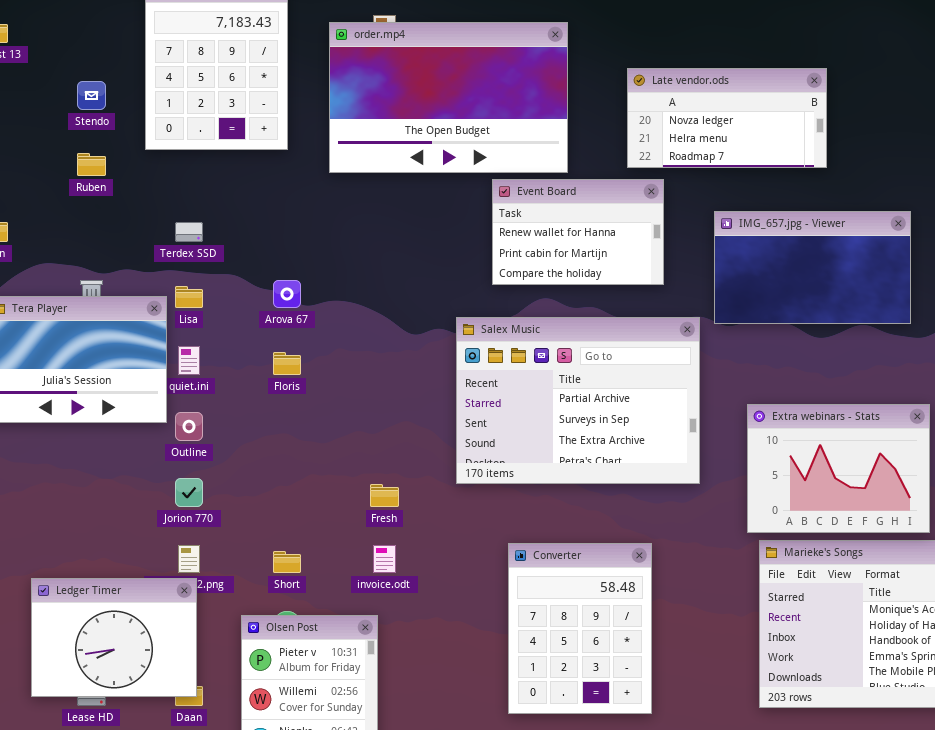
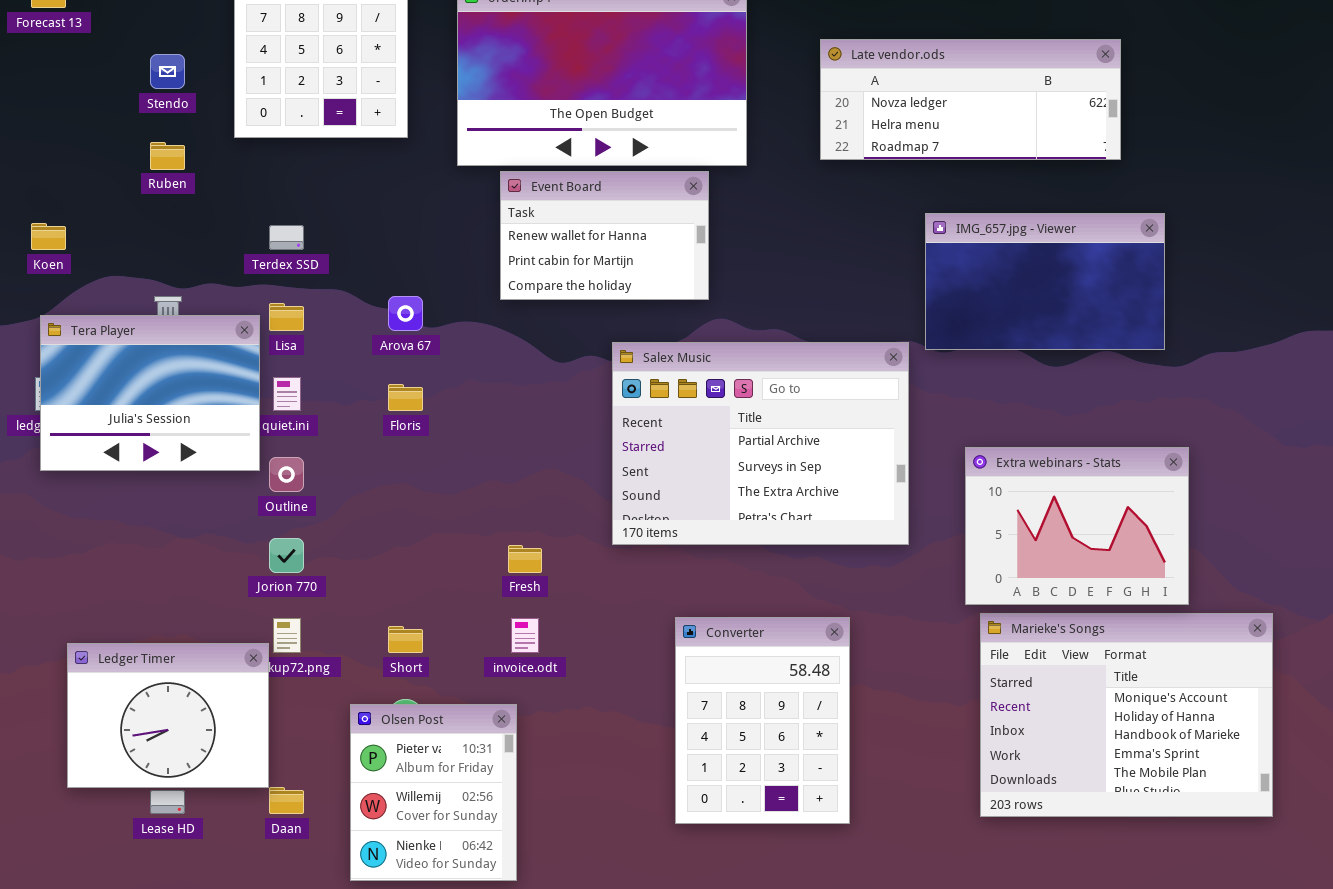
Late vendor.ods: [627,68,827,168] -> [820,39,1121,160], resized
Event Board: [492,179,664,285] -> [500,171,709,300], moved
Ledger Timer: [31,578,197,697] -> [67,643,269,788], moved

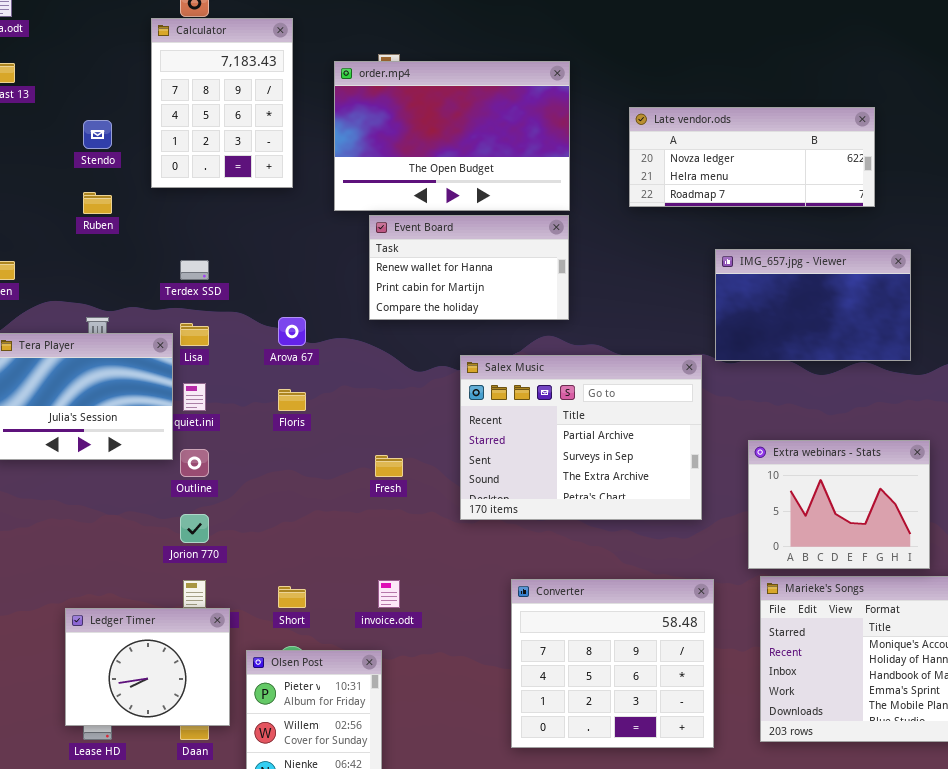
Event Board: [500,171,709,300] -> [369,215,569,320], resized
Fresh: [508,545,542,573] -> [375,455,403,477], moved
Converter: [675,617,850,824] -> [511,579,714,748], resized
Ledger Timer: [67,643,269,788] -> [65,608,230,726], moved

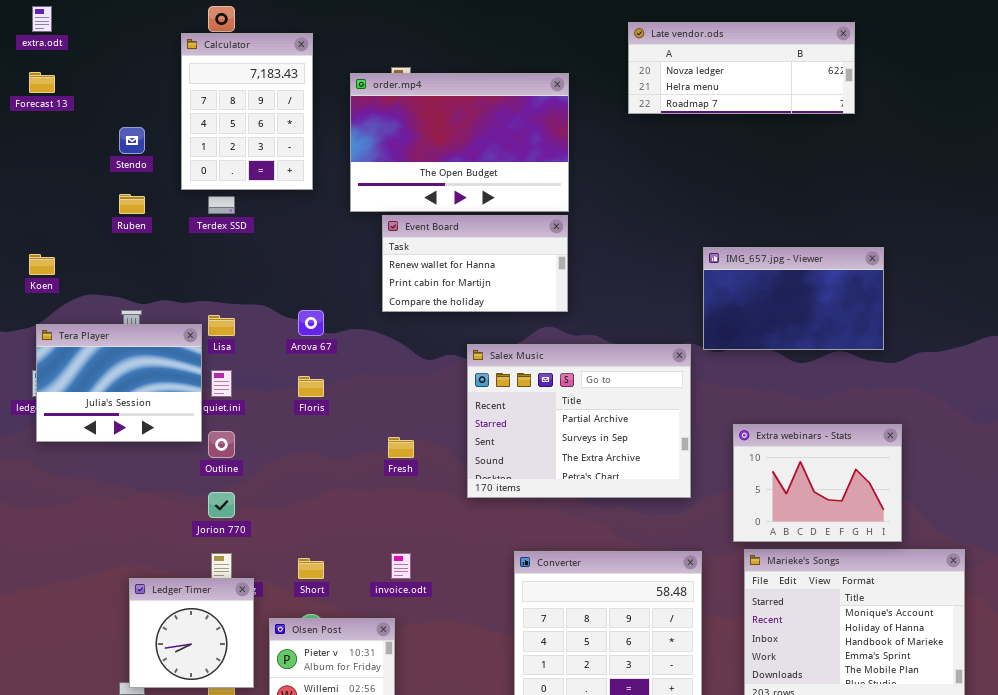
Late vendor.ods: [629,107,875,207] -> [628,22,855,114], moved
Terdex SSD: [180,260,209,280] -> [208,196,235,214], moved
Ledger Timer: [65,608,230,726] -> [129,578,254,688], resized

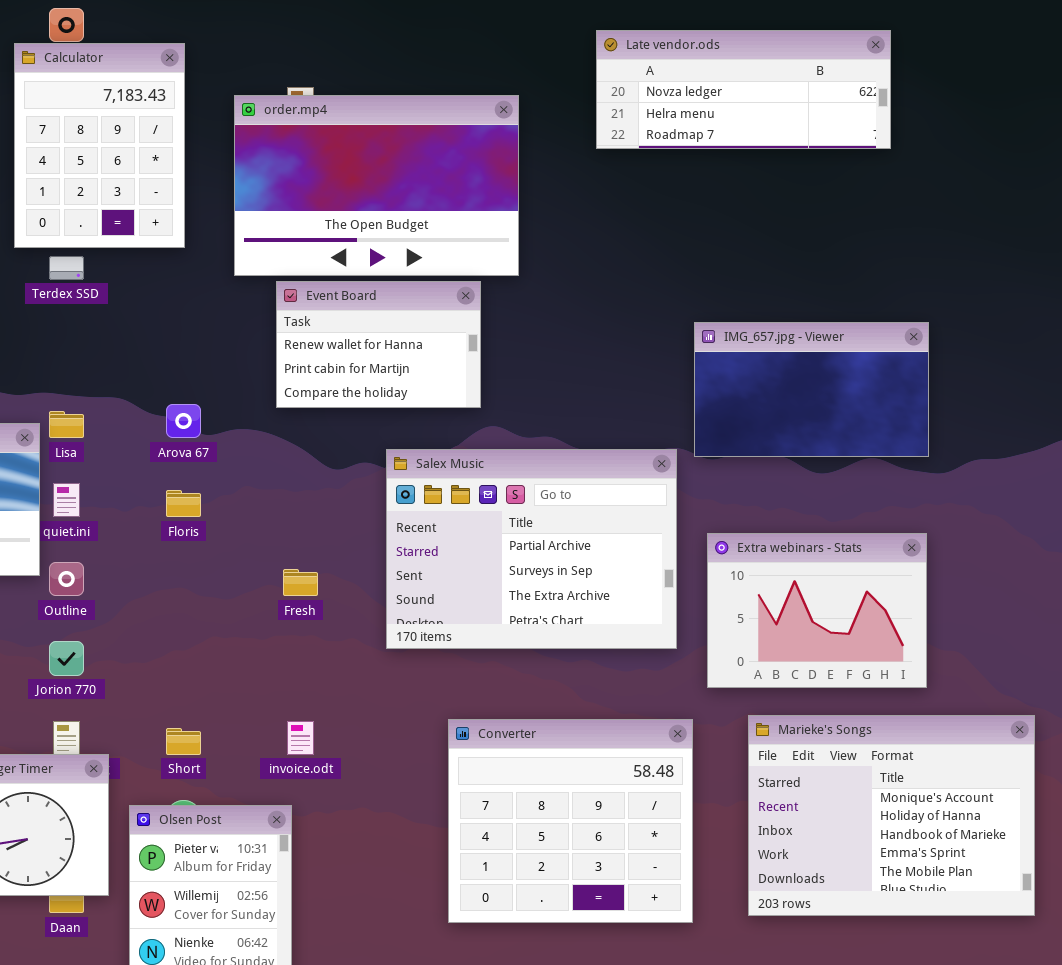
Event Board: [382,215,568,312] -> [276,281,481,408], resized
Extra webinars - Stats: [733,424,902,542] -> [707,533,927,688], moved

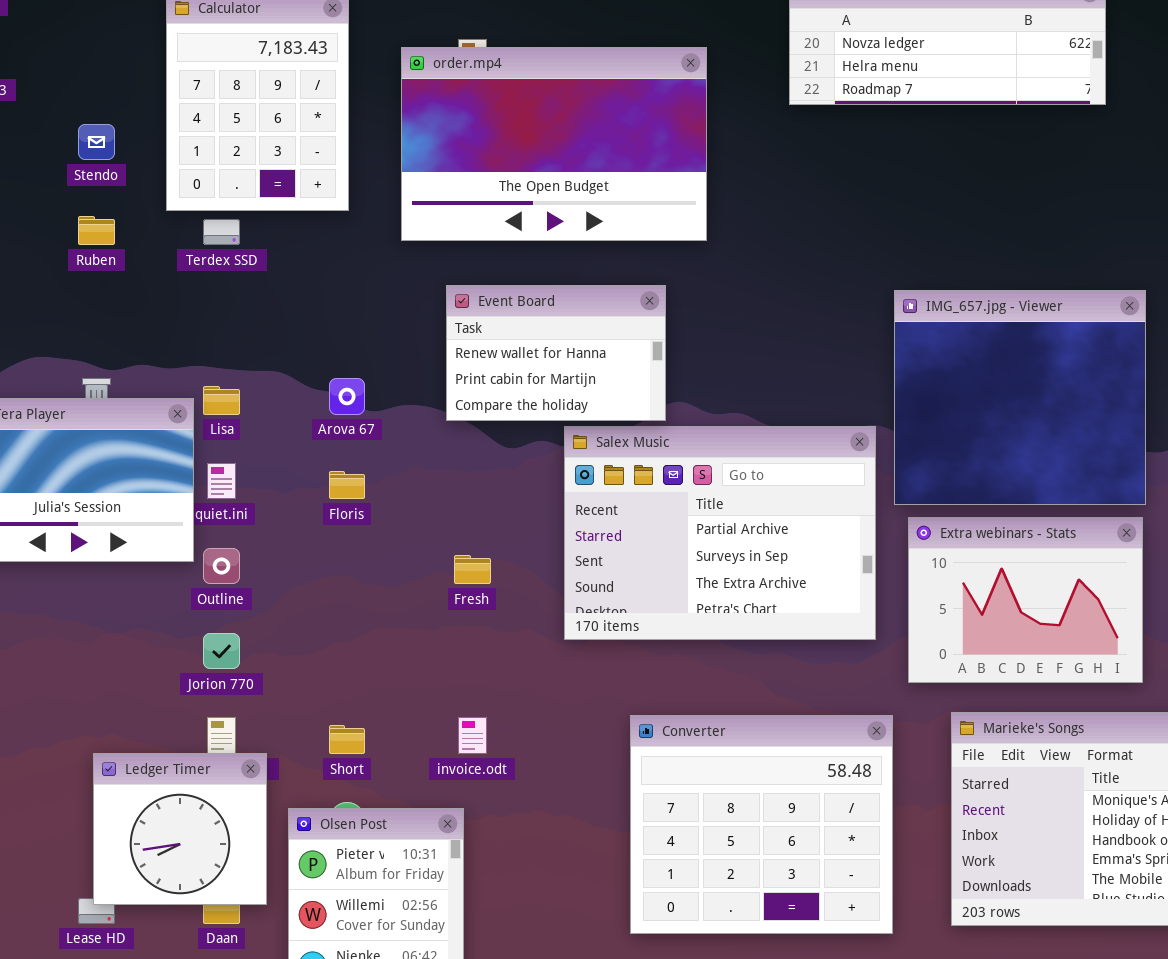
Event Board: [276,281,481,408] -> [446,285,666,421], moved
IMG_657.jpg - Viewer: [694,322,929,457] -> [894,290,1146,505], resized

